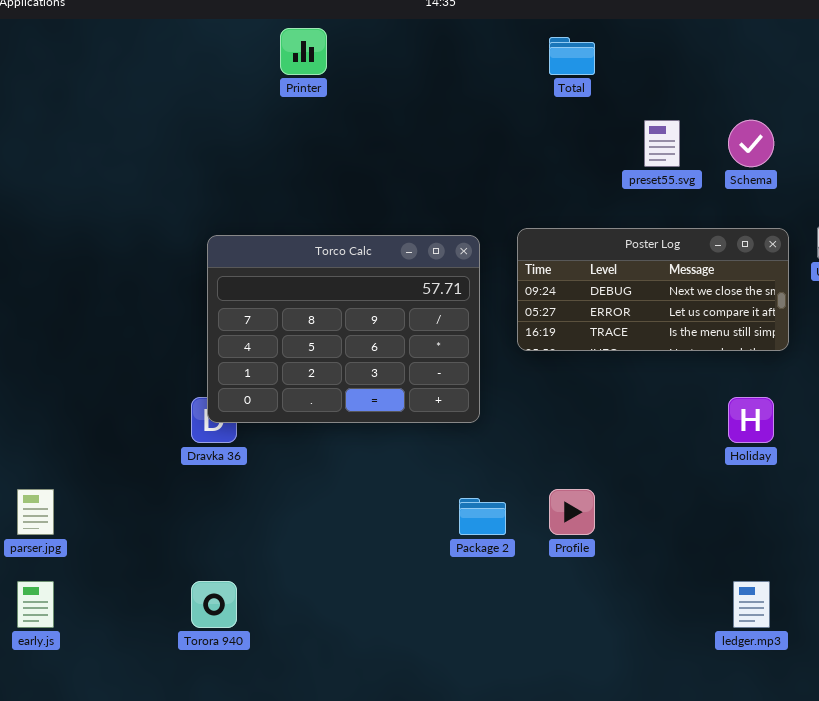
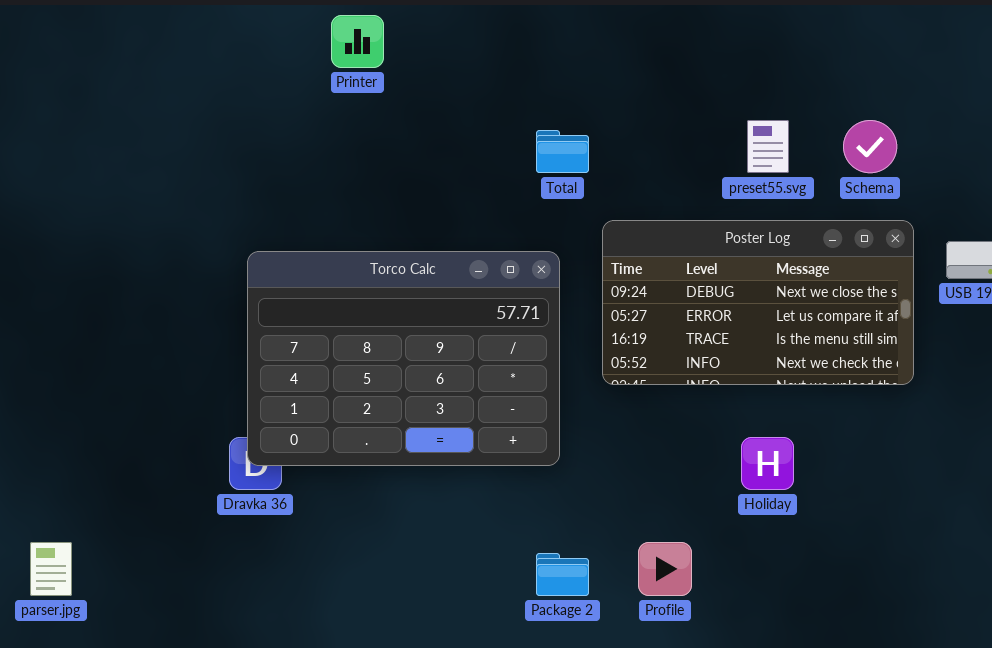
Total: [549,37,595,75] -> [536,130,589,173], moved
Poster Log: [517,228,789,351] -> [602,220,914,385], resized
Holiday: [728,397,774,443] -> [741,437,794,490], moved

